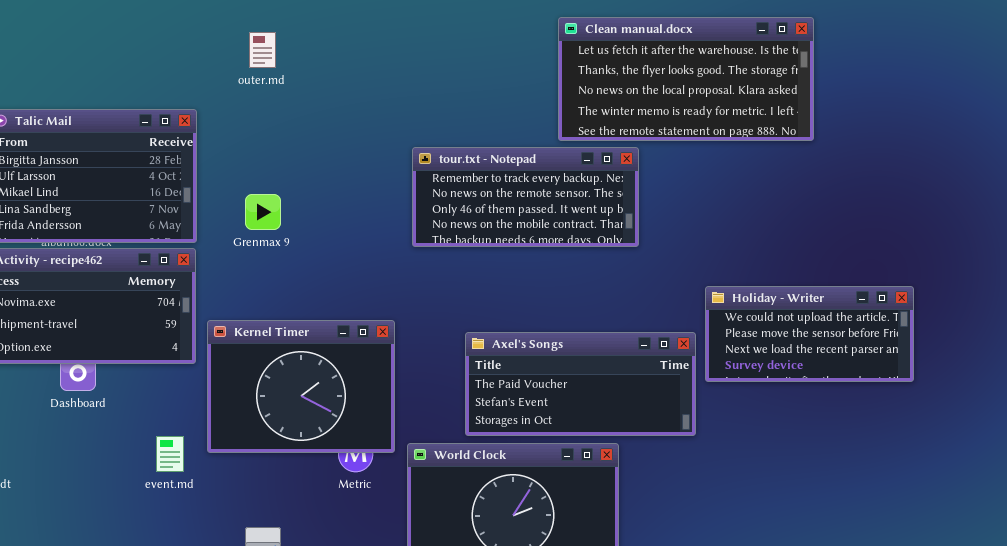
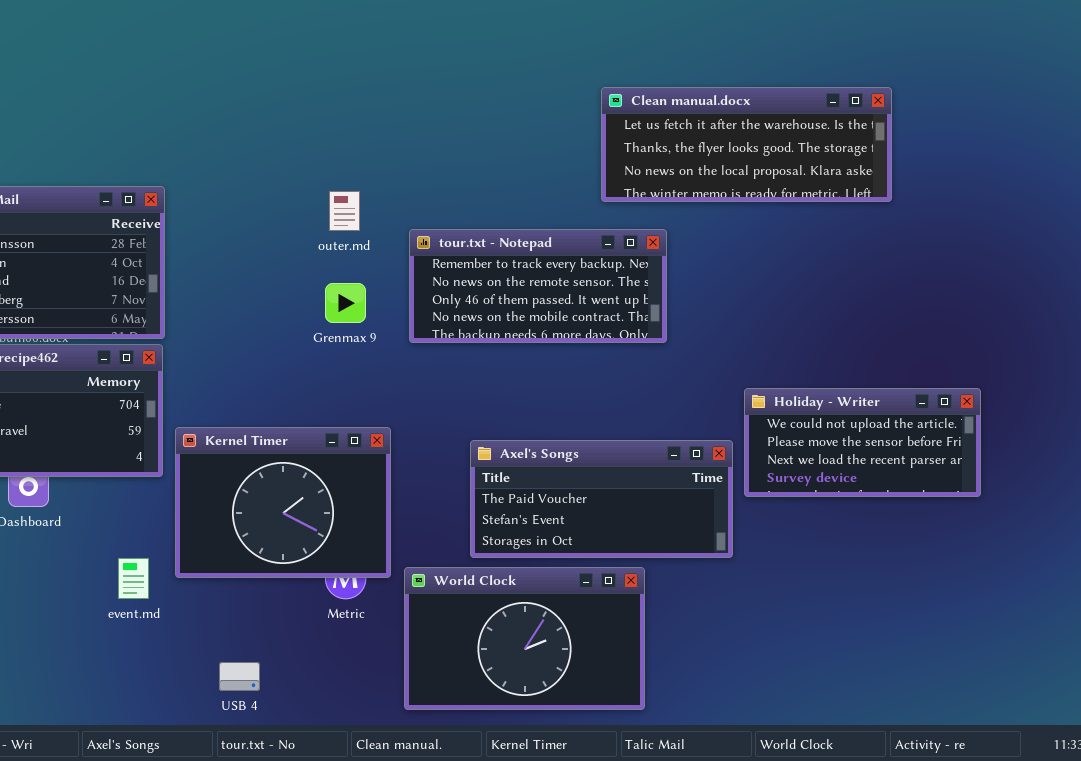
Clean manual.docx: [558,17,814,141] -> [601,87,892,202], moved, resized
outer.md: [249,32,276,68] -> [329,191,360,231], moved
Grenmax 9: [245,194,281,230] -> [325,283,366,323], moved

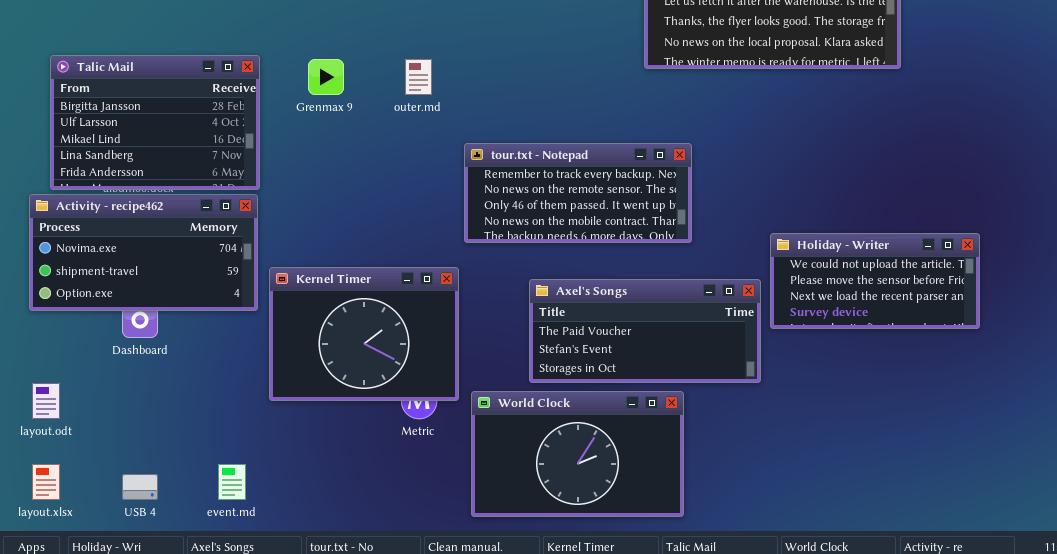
tour.txt - Notepad: [409,229,667,343] -> [464,143,692,243], moved
Grenmax 9: [325,283,366,323] -> [308,59,344,95], moved
event.md: [118,558,149,599] -> [218,464,246,500], moved
USB 4: [219,662,260,691] -> [122,474,158,500], moved

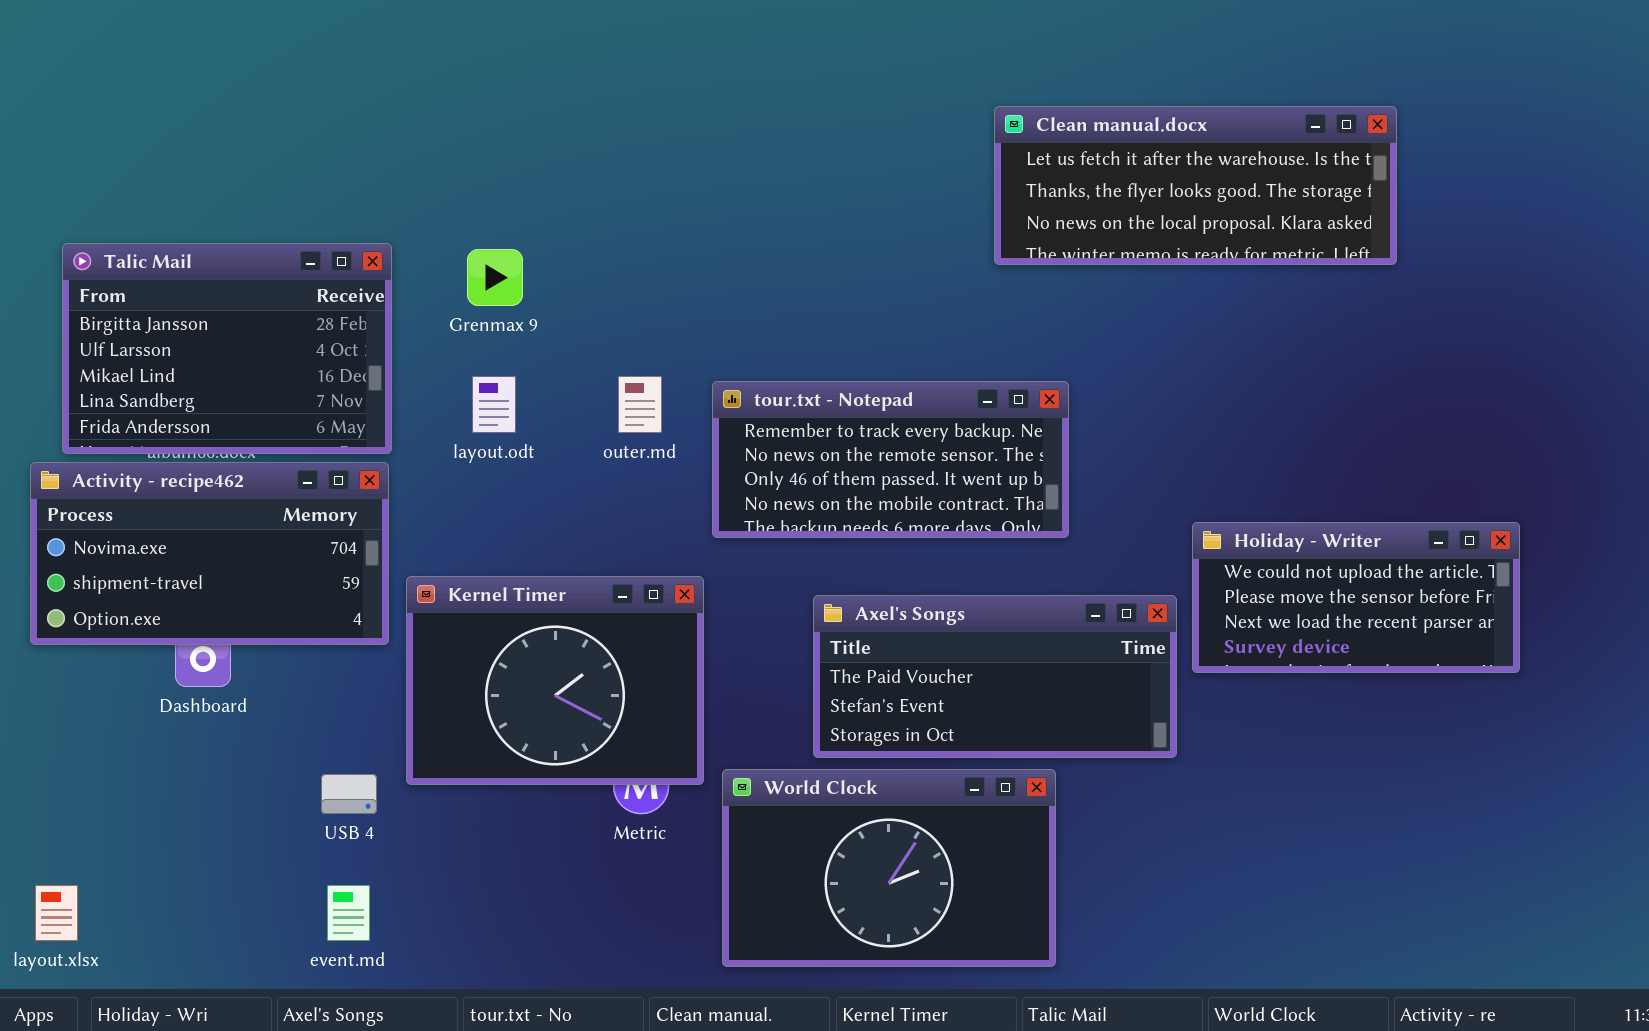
outer.md: [405,59,432,95] -> [618,376,662,433], moved
layout.odt: [32,383,60,419] -> [472,376,516,433], moved
USB 4: [122,474,158,500] -> [321,774,377,814], moved

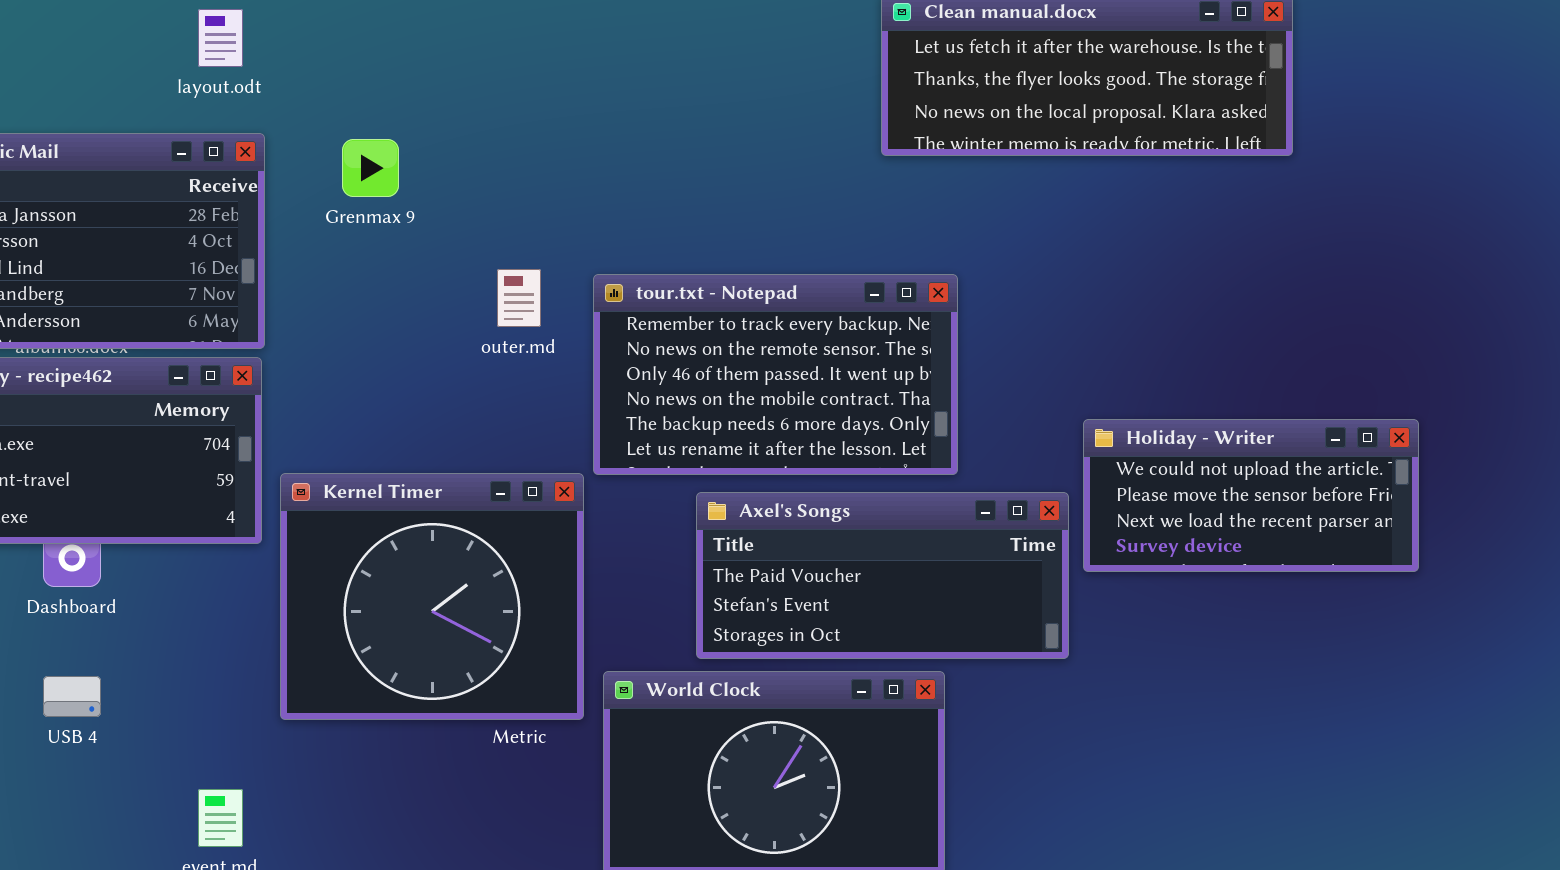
layout.odt: [472,376,516,433] -> [198,9,243,67], moved
tour.txt - Notepad: [712,381,1069,538] -> [593,274,958,475], resized
Kernel Timer: [406,576,704,785] -> [280,473,584,720], resized
USB 4: [321,774,377,814] -> [43,676,101,717], moved

